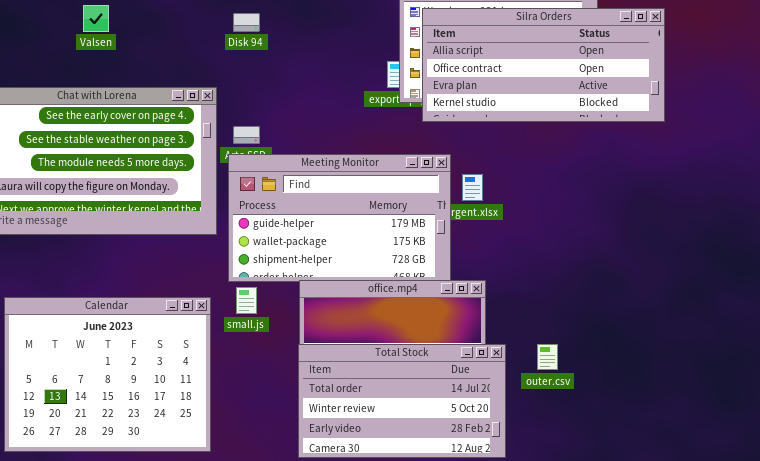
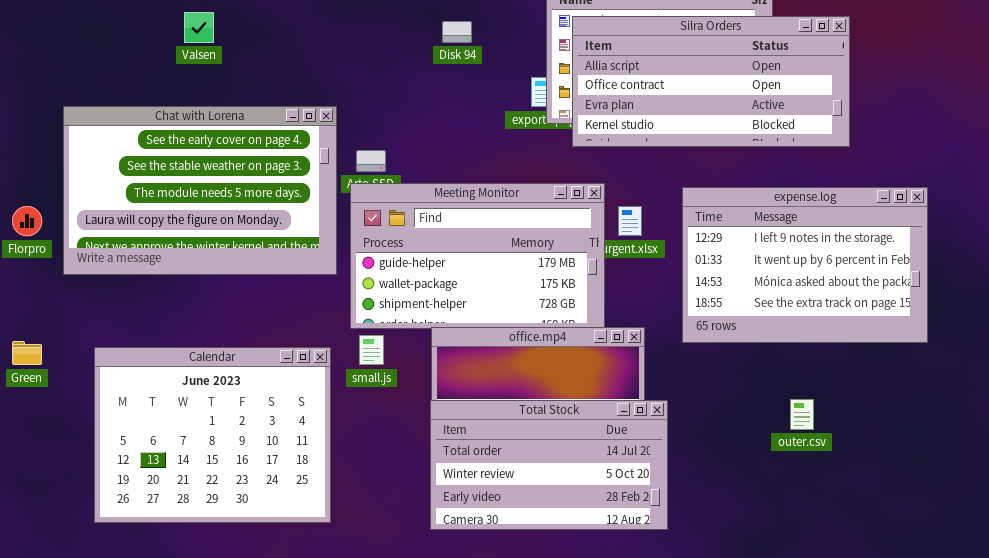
Disk 94: [233,13,260,32] -> [442,21,472,43], moved
expense.log: none -> [682,187,928,343], opened
outer.csv: [537,344,558,370] -> [790,399,814,430], moved

